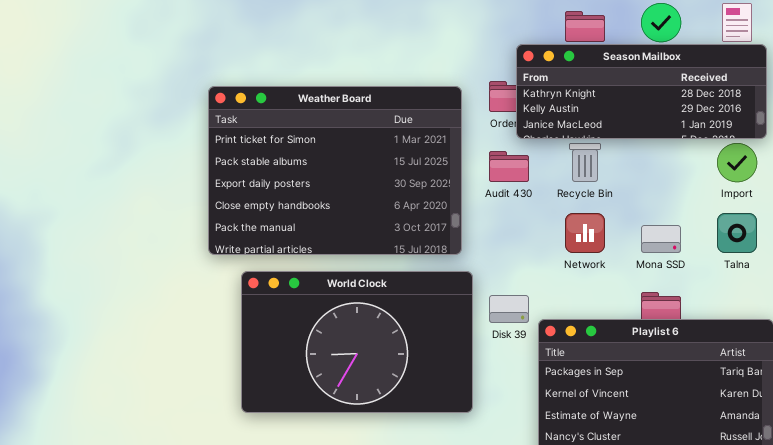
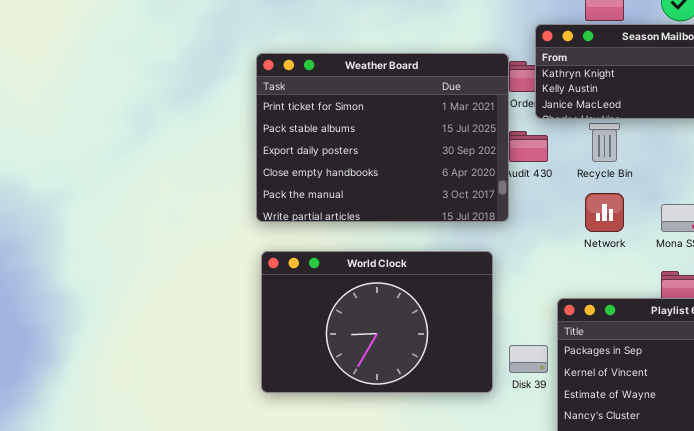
Weather Board: [208,86,462,255] -> [256,53,509,222], moved
Disk 39: [489,295,529,323] -> [509,345,548,373], moved

